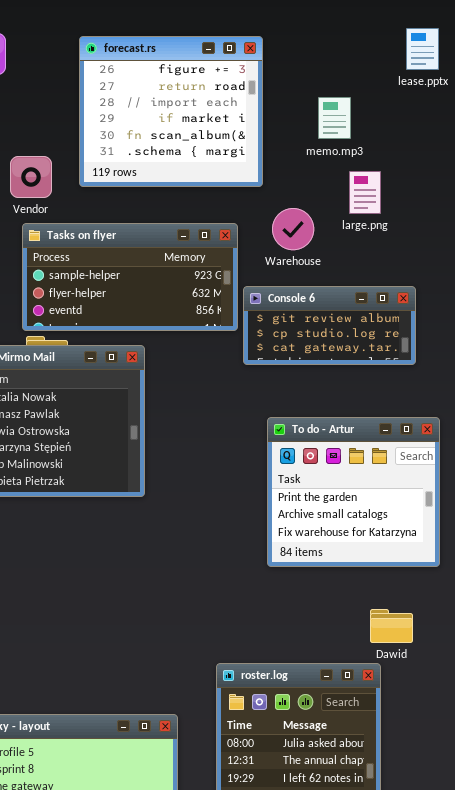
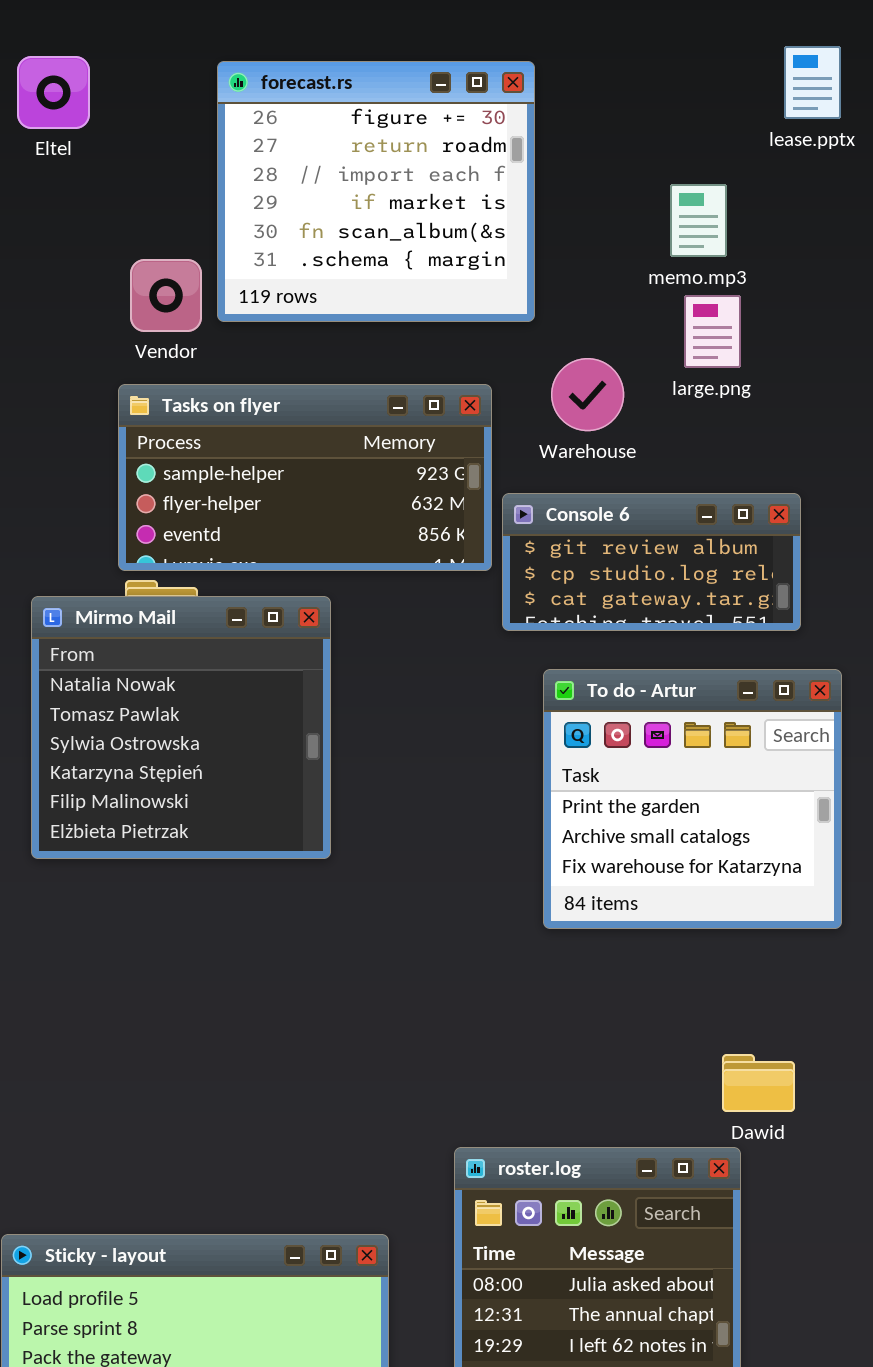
memo.mp3: [318,97,351,139] -> [670,184,727,257], moved
Vendor: [10,156,52,198] -> [130,259,202,332], moved
To do - Artur: [267,417,440,567] -> [543,669,842,929], moved

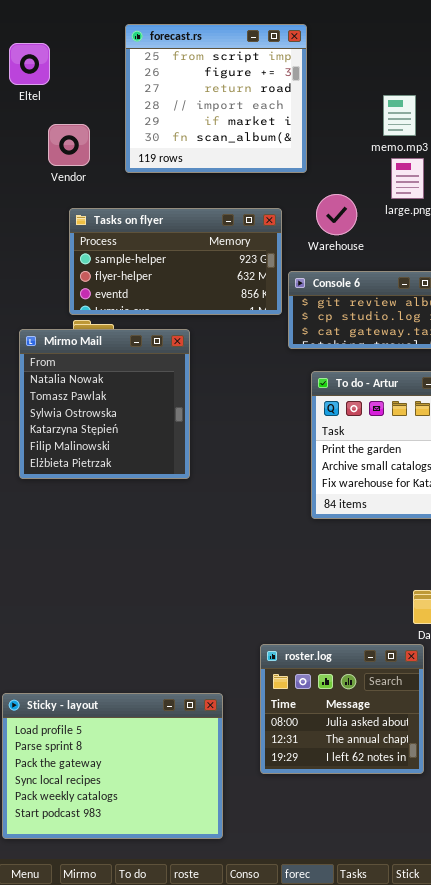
Eltel: [17,56,90,129] -> [9,43,50,85], moved
forecast.rs: [217,61,535,322] -> [125,24,307,173], scrolled up 1 row
Vendor: [130,259,202,332] -> [48,124,90,166], moved

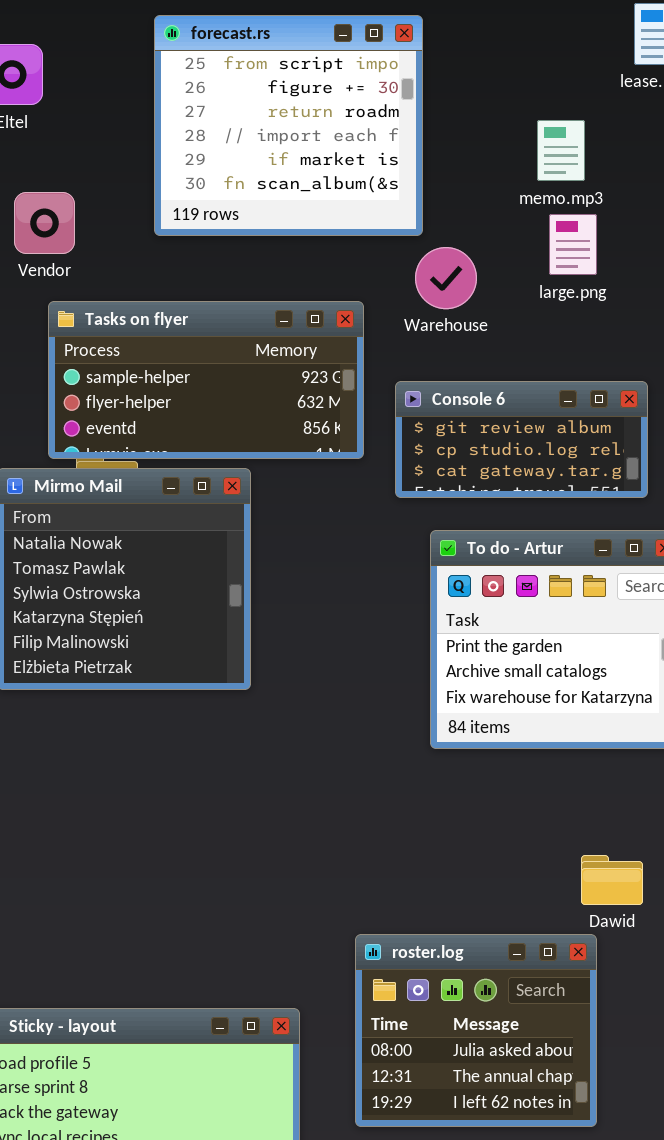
Vendor: [48,124,90,166] -> [14,192,75,254], moved
Warehouse: [316,194,357,235] -> [415,247,477,309], moved
Tasks on flyer: [69,208,282,315] -> [48,301,364,459], moved

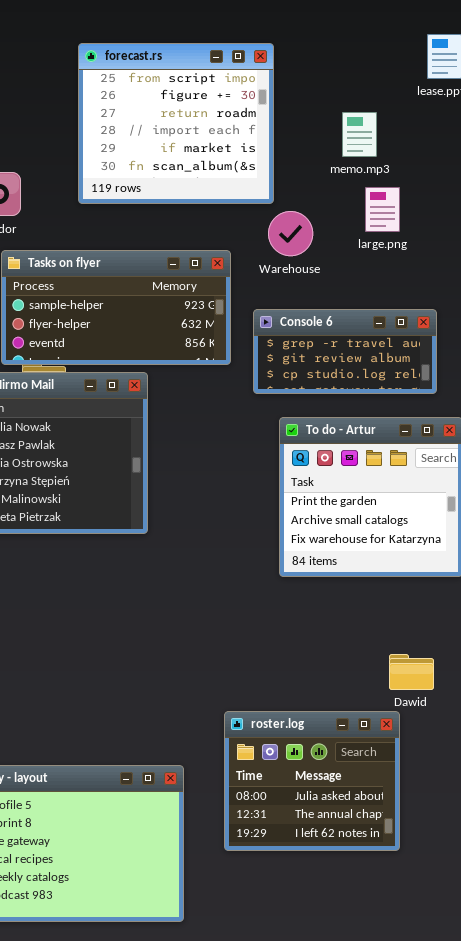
memo.mp3: [537,120,585,181] -> [342,112,377,157], moved
Console 6: [395,381,648,498] -> [253,309,437,394], scrolled up 1 row

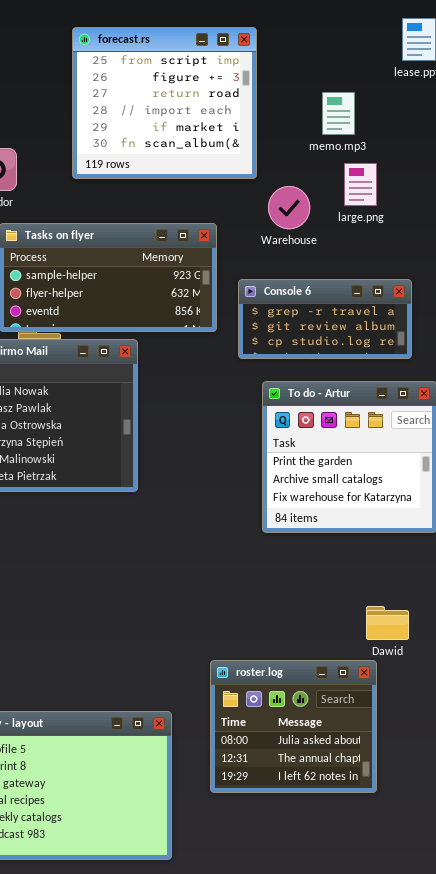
Warehouse: [268,211,313,256] -> [268,186,310,229], moved

